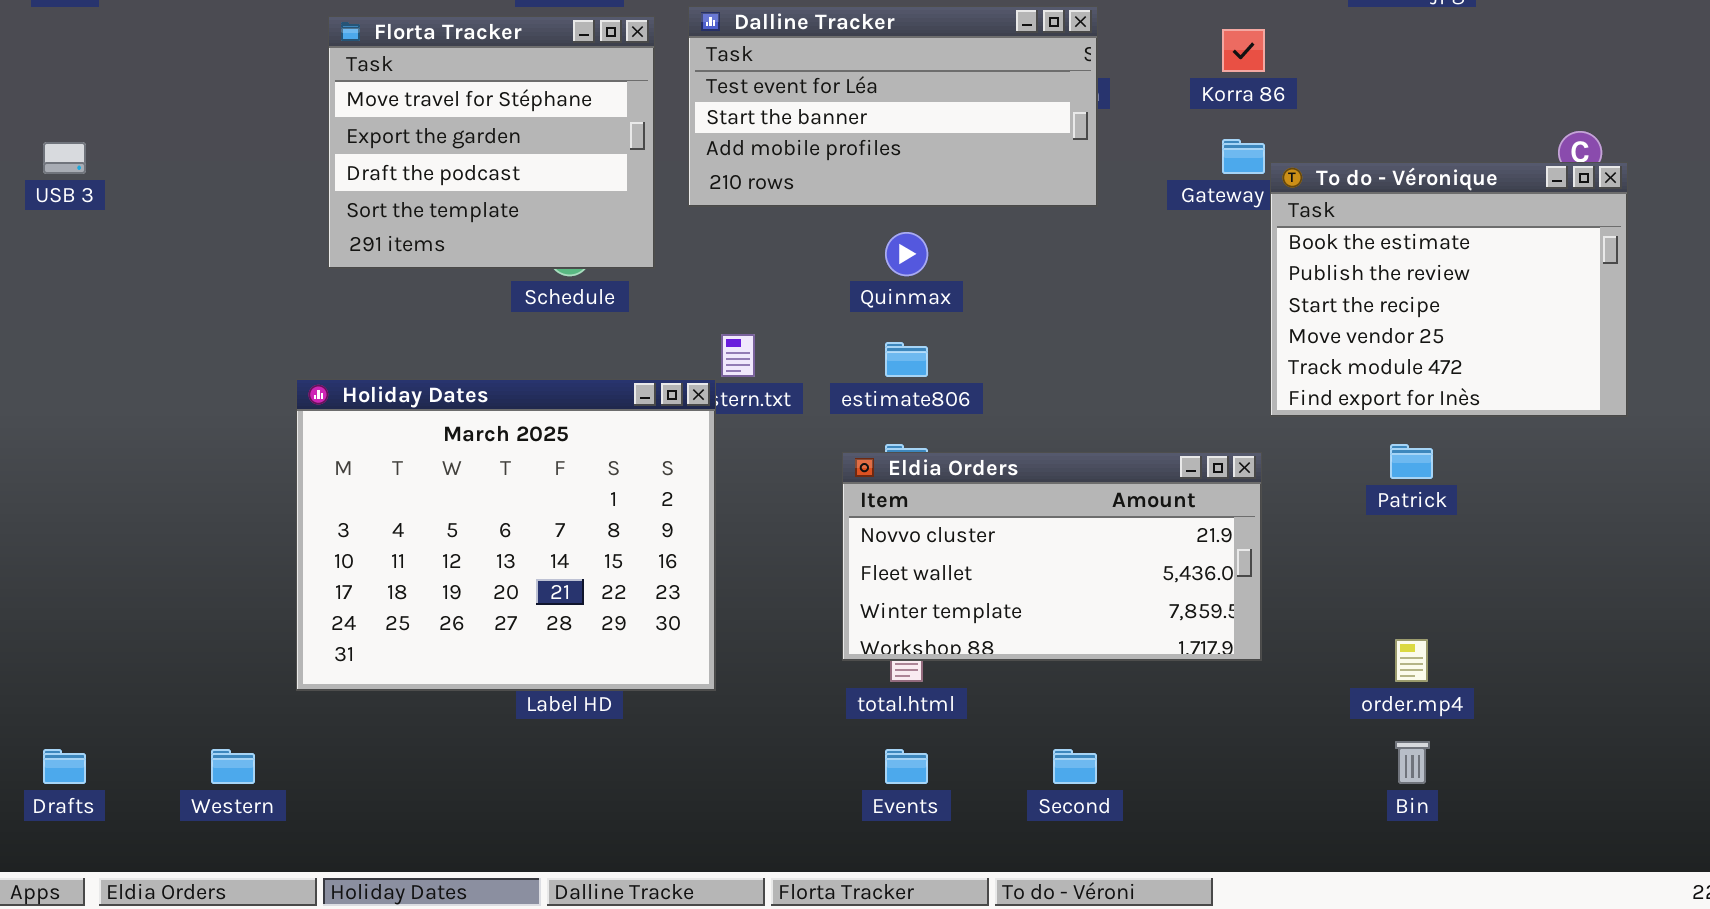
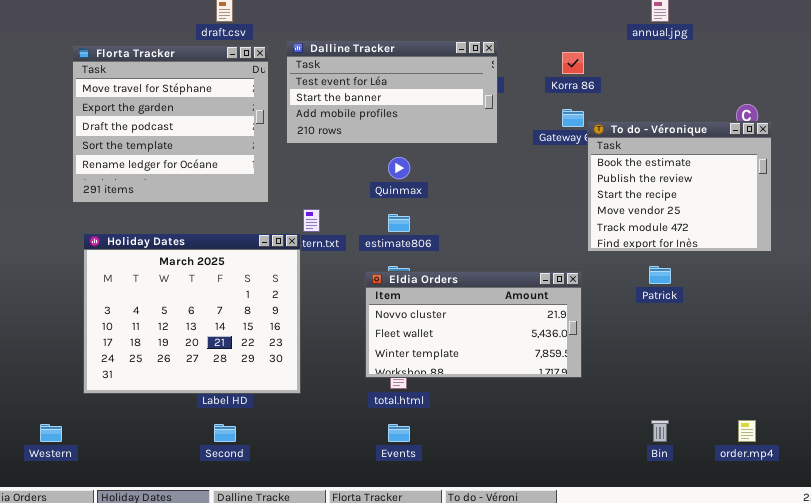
Florta Tracker: [328,16,655,269] -> [72,45,269,203], resized
order.mp4: [1395,639,1428,682] -> [738,420,756,442], moved
Second: [1053,749,1097,784] -> [214,424,236,442], moved

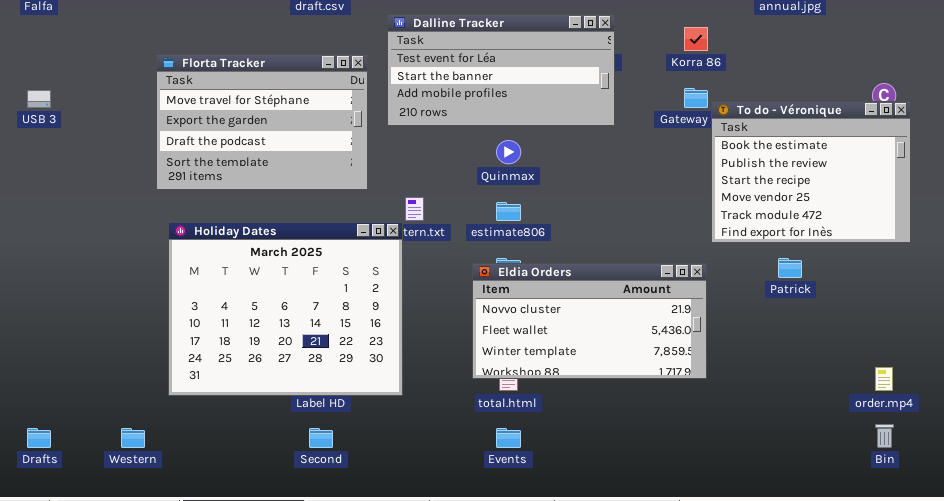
Florta Tracker: [72,45,269,203] -> [156,54,368,190], resized
Bin: [651,420,669,442] -> [875,424,894,448], moved
order.mp4: [738,420,756,442] -> [875,367,893,391], moved

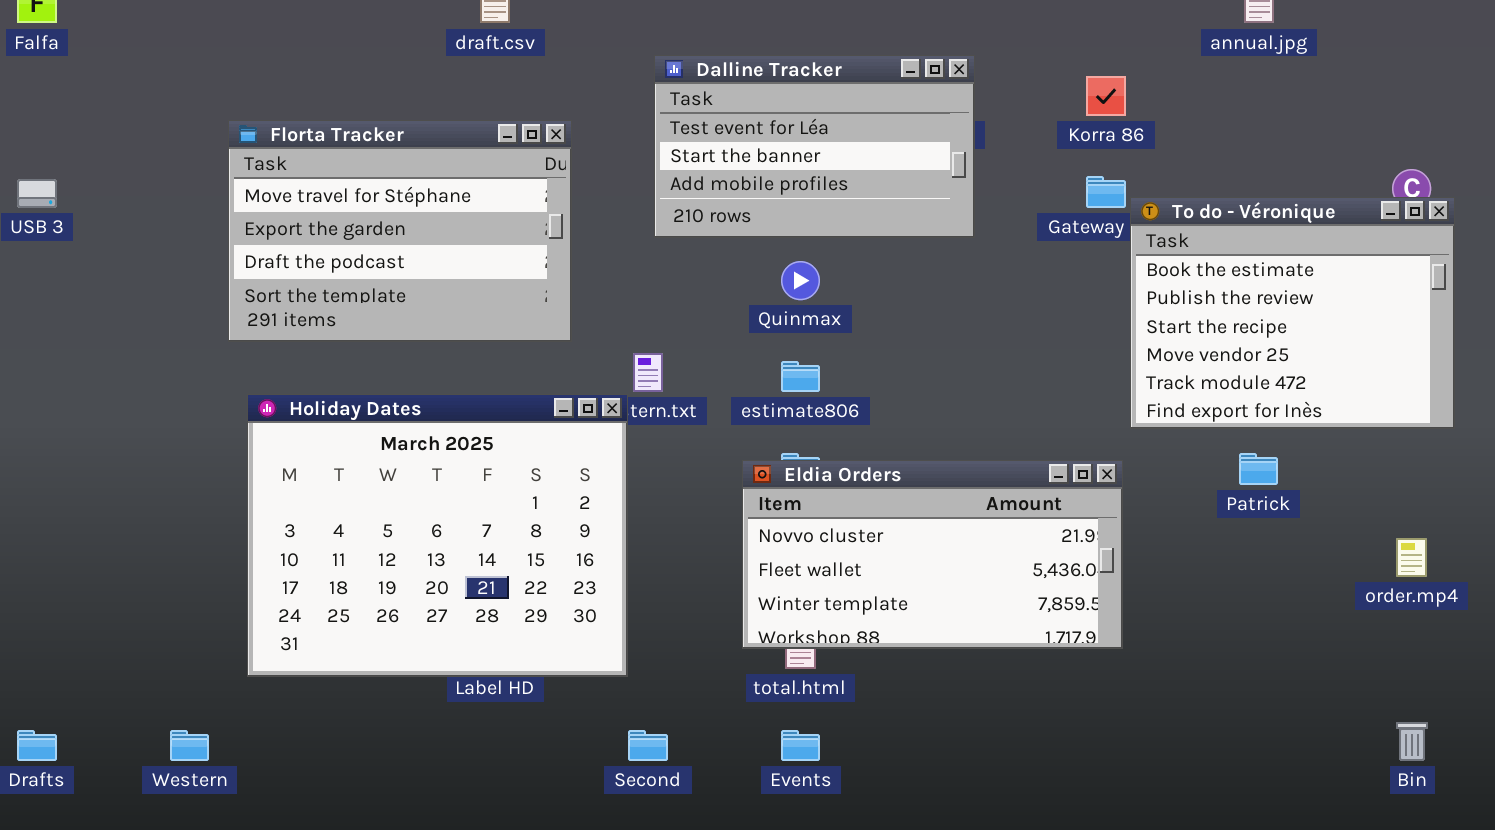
Dalline Tracker: [387,14,615,126] -> [654,55,975,238], resized
order.mp4: [875,367,893,391] -> [1396,538,1427,577], moved
Second: [309,428,333,448] -> [628,730,668,761], moved

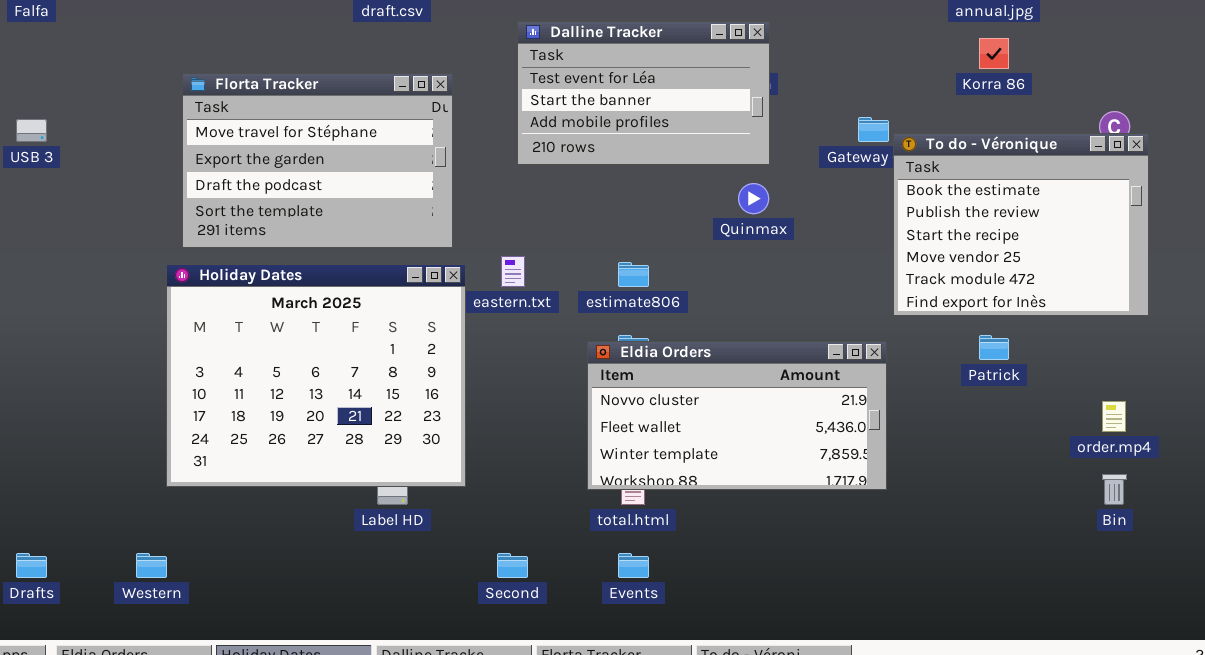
Korra 86: [1086,76,1126,116] -> [979,38,1009,69], moved
Quinmax: [781,261,820,300] -> [738,183,769,214], moved
Holiday Dates: [247,394,628,677] -> [166,264,466,487], moved
Bin: [1396,722,1428,761] -> [1102,474,1127,505], moved

